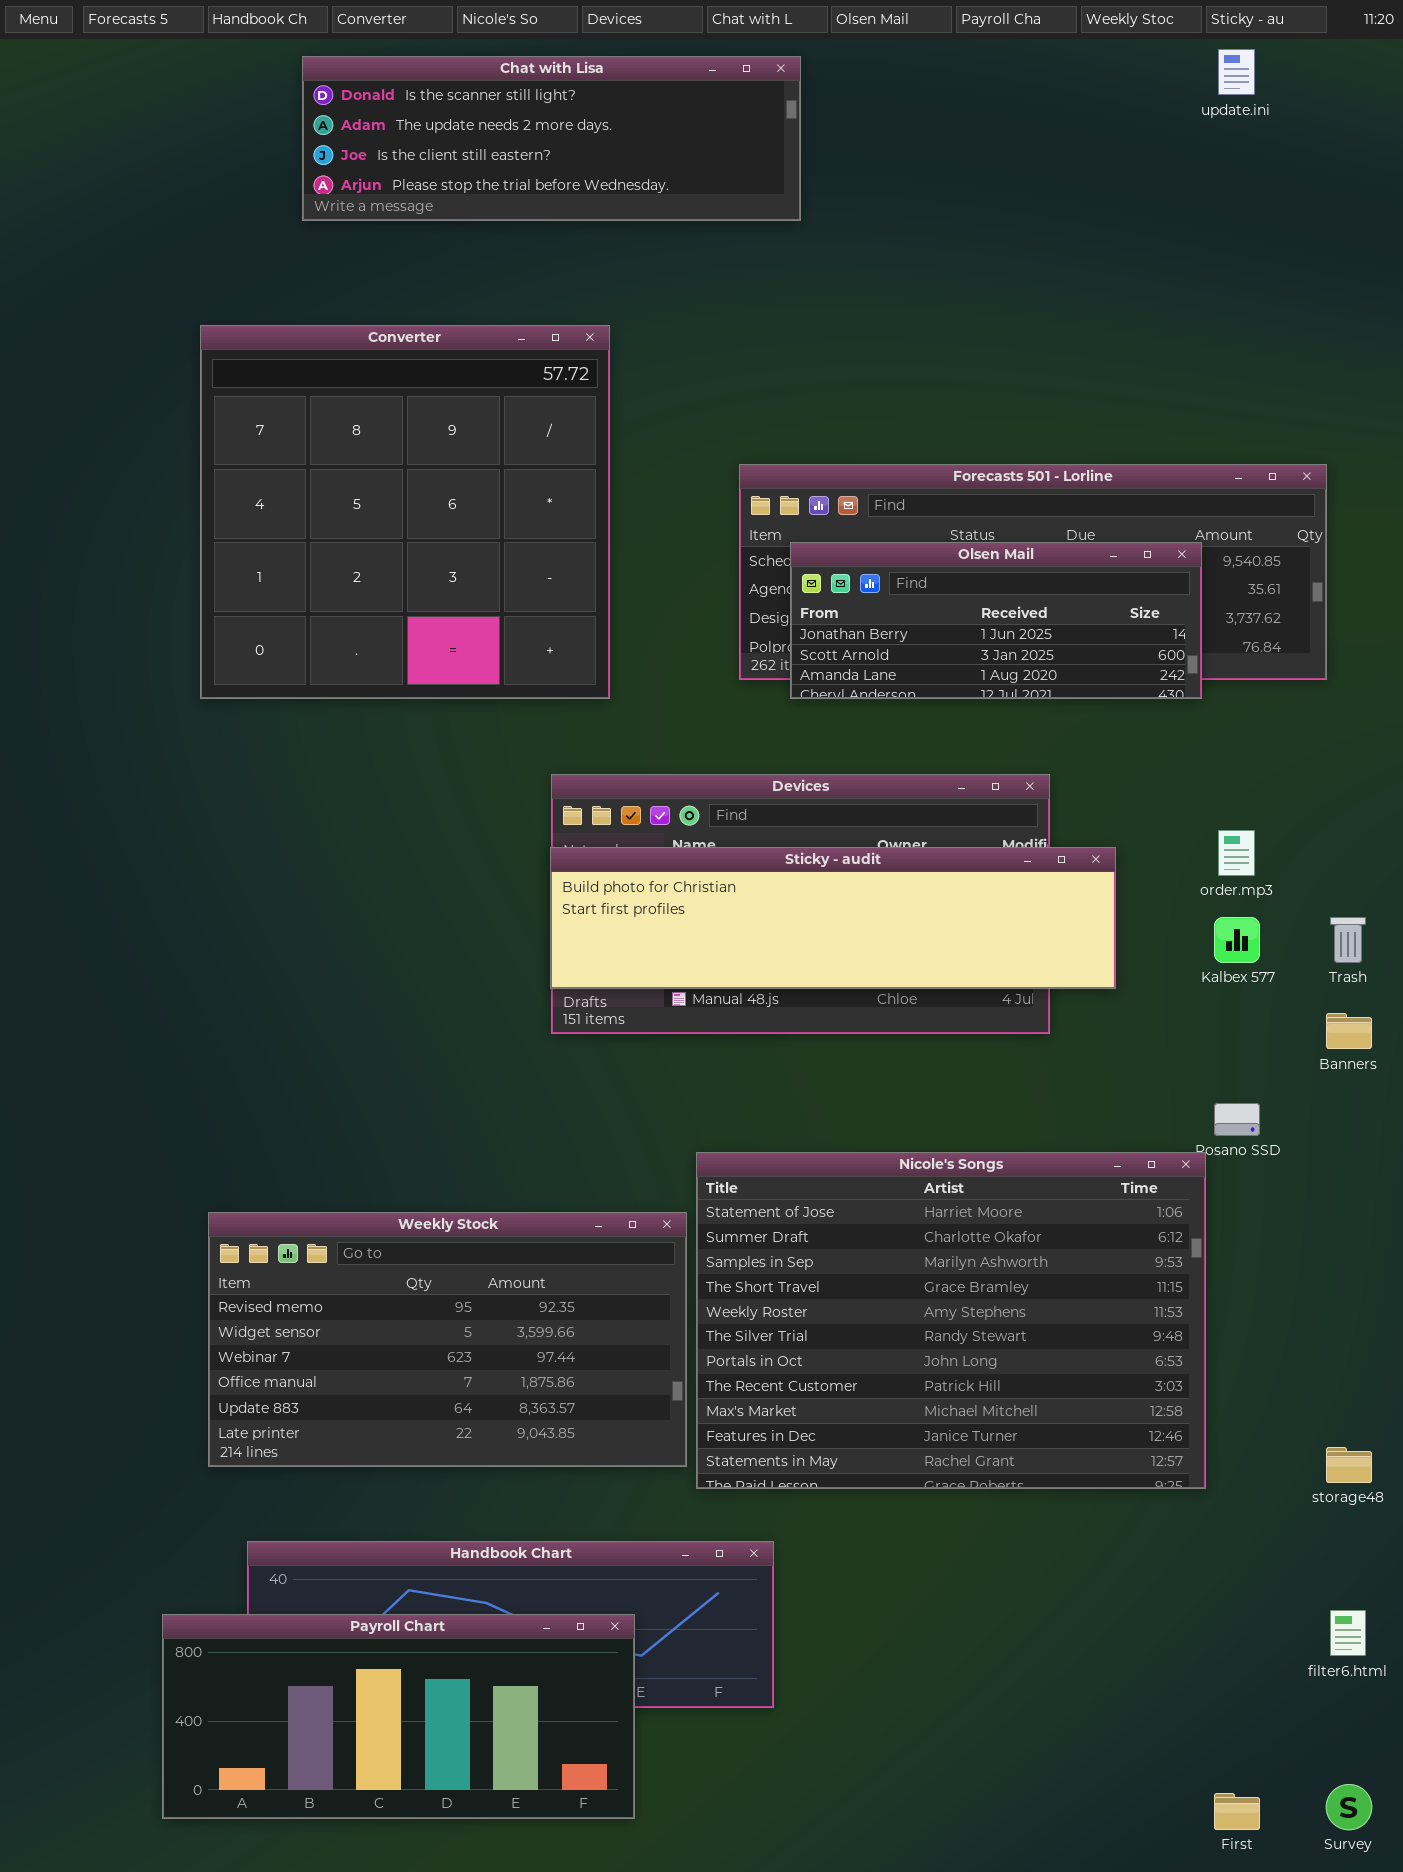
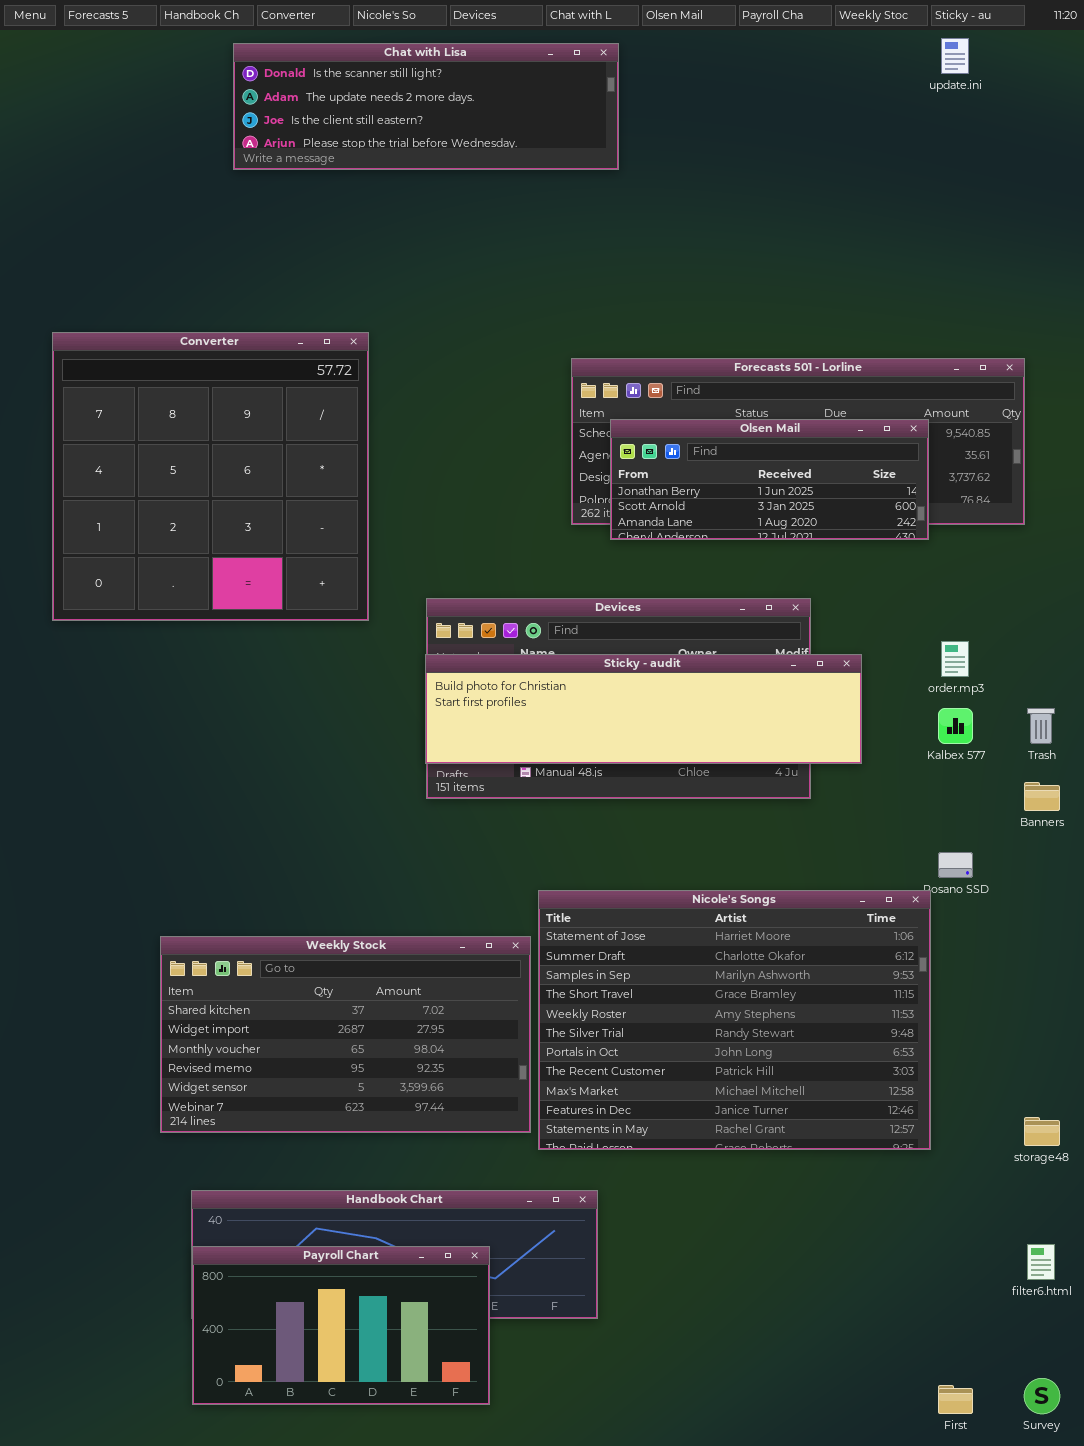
Converter: [200,325,610,699] -> [52,332,369,621], moved
Weekly Stock: [208,1212,687,1467] -> [160,936,531,1133], scrolled up 3 rows
Payroll Chart: [162,1614,635,1819] -> [192,1246,490,1405], resized

